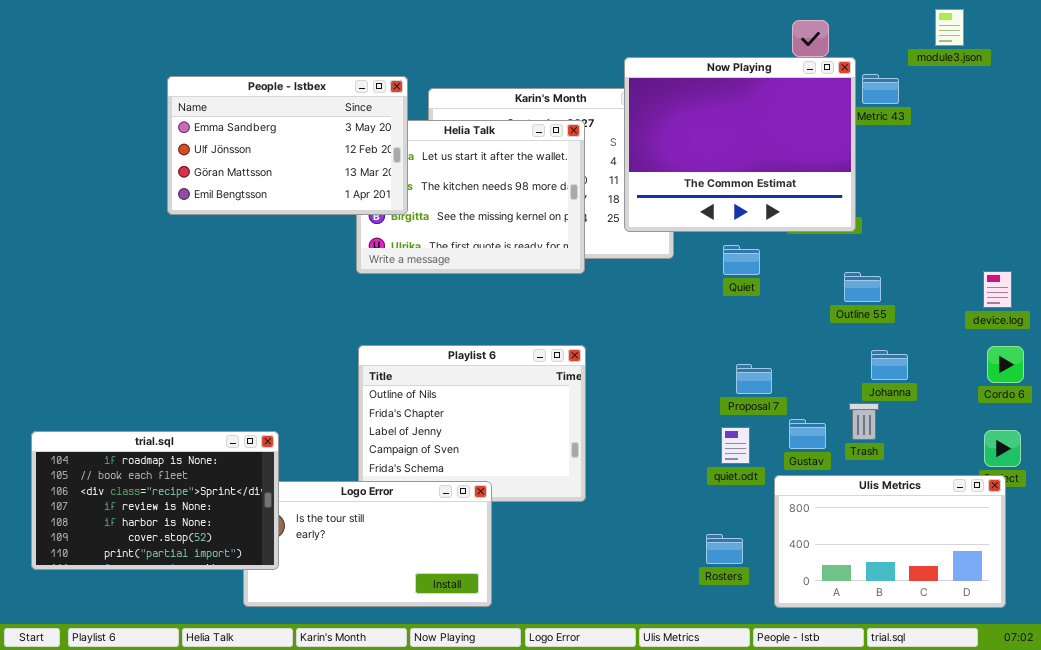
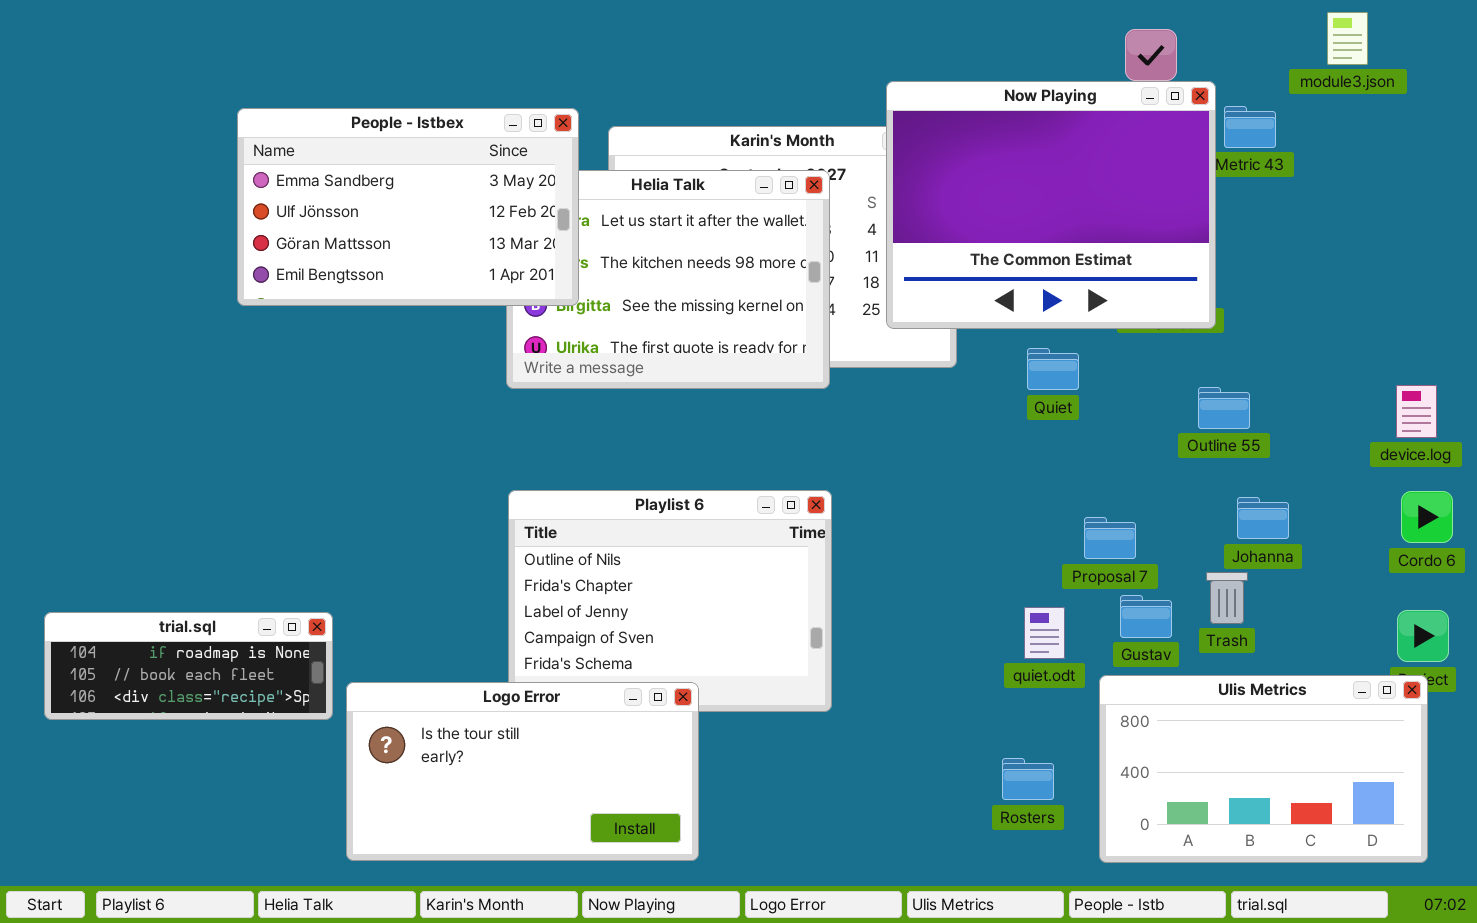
Proposal 7: [736,364,772,394] -> [1084,517,1136,559], moved
trial.sql: [31,431,279,570] -> [44,612,333,720], resized

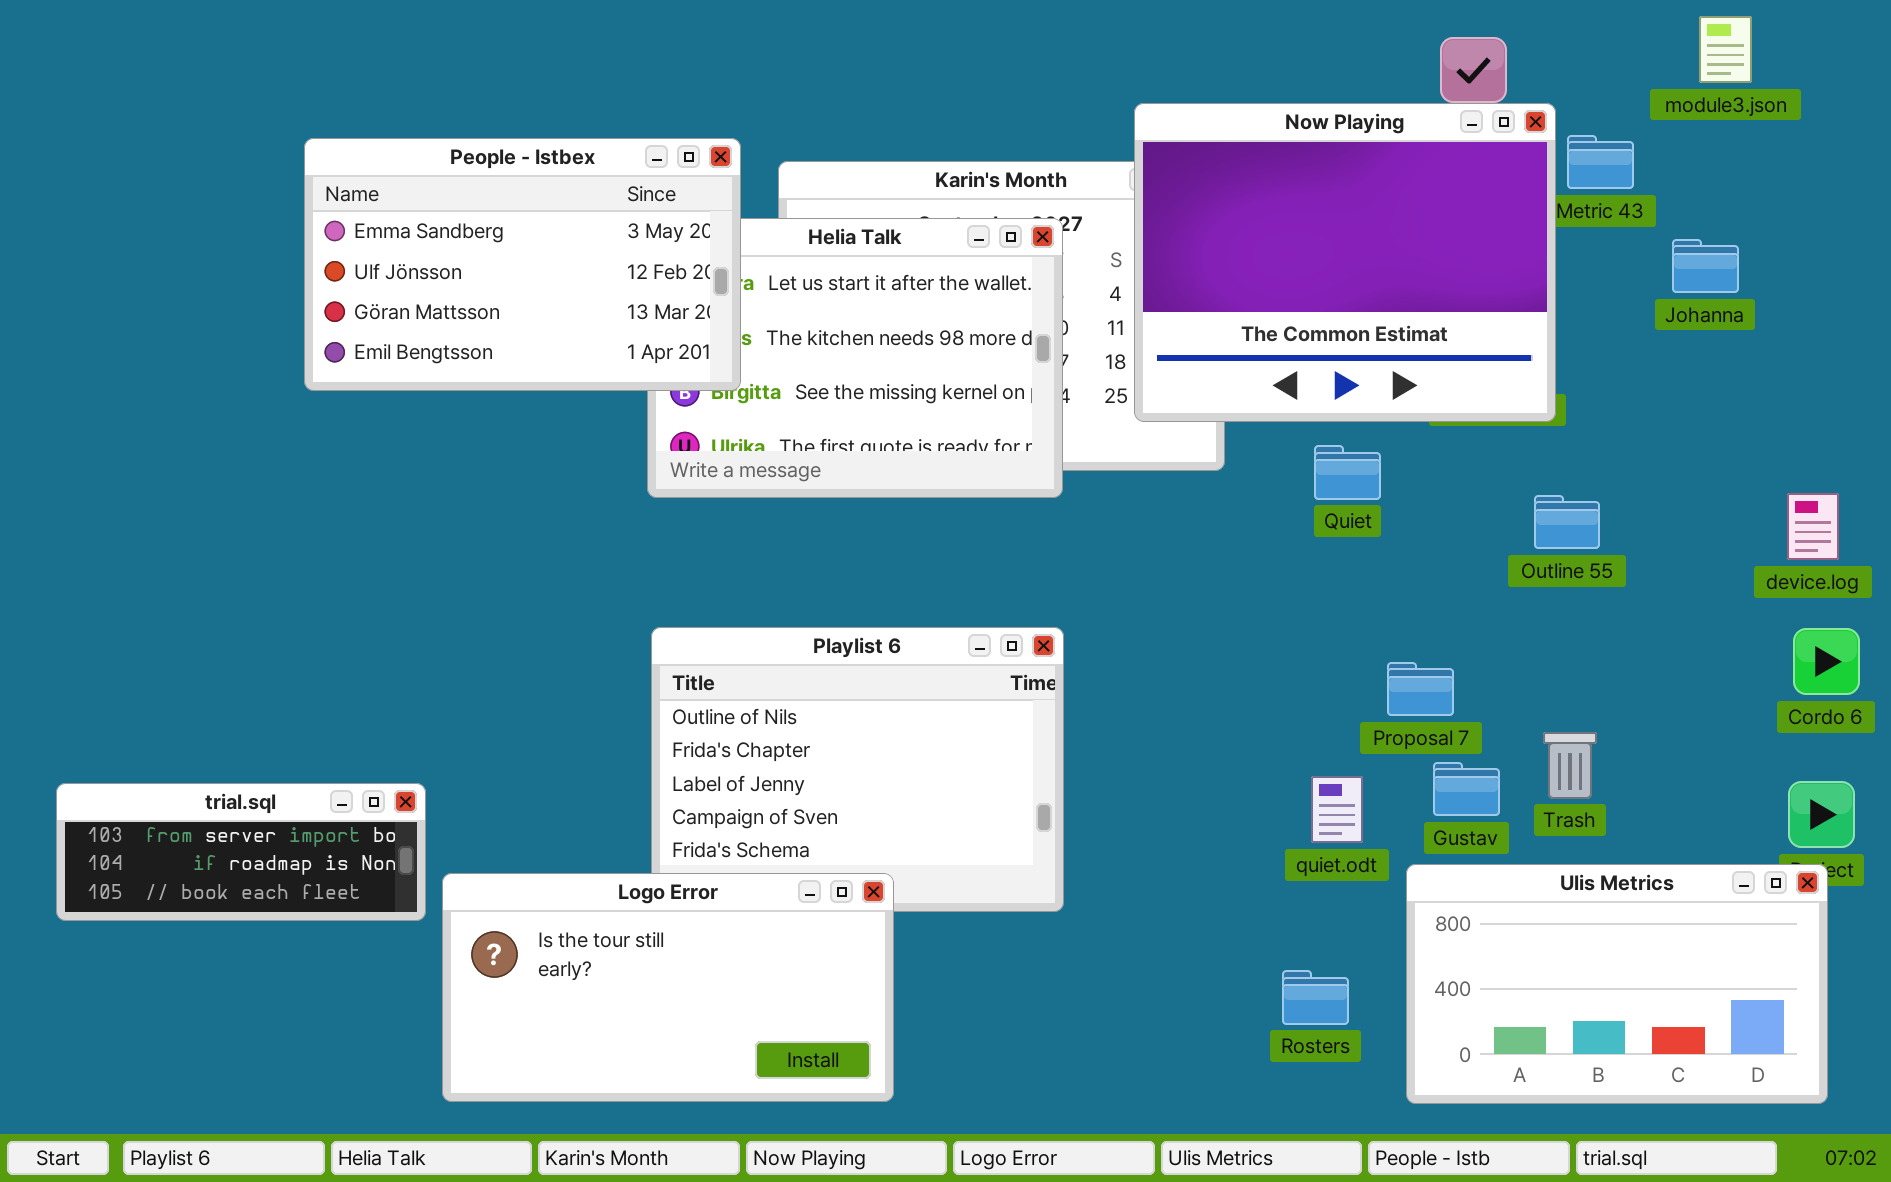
Johanna: [1237,497,1289,539] -> [1672,239,1739,293], moved
trial.sql: [44,612,333,720] -> [56,783,426,921], scrolled up 1 row

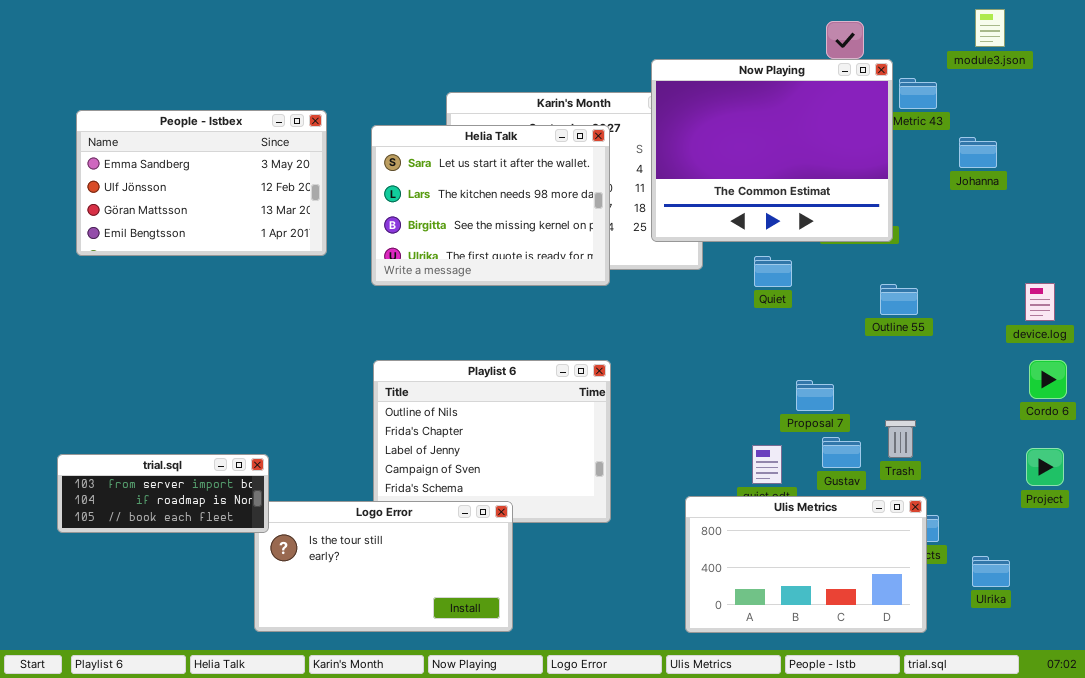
People - Istbex: [304,138,741,391] -> [76,110,327,256], moved
trial.sql: [56,783,426,921] -> [57,454,269,533], moved
Ulis Metrics: [1406,864,1828,1104] -> [685,496,927,633], moved

